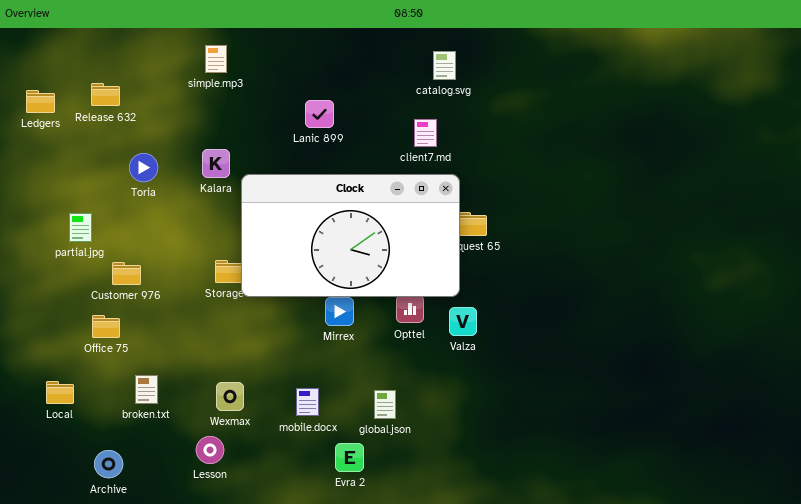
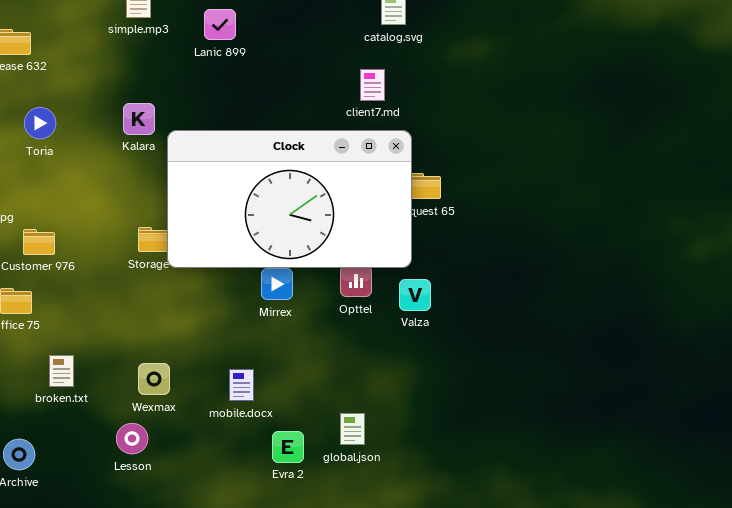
Lanic 899: [305,100,334,128] -> [204,9,236,40], moved
Toria: [129,153,158,182] -> [24,107,56,139], moved
global.json: [374,390,396,419] -> [340,413,365,445], moved

